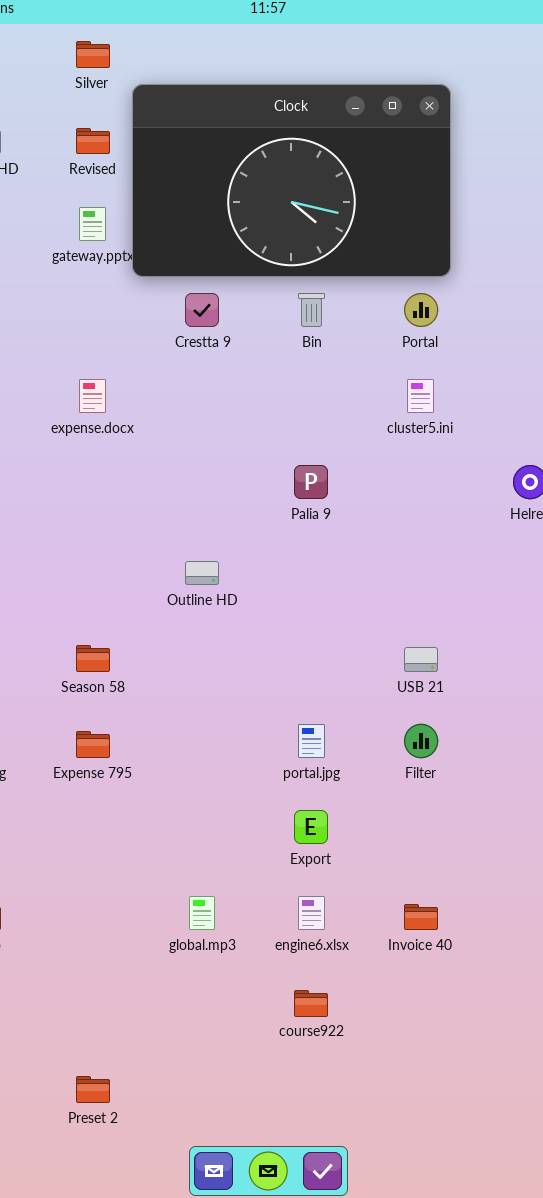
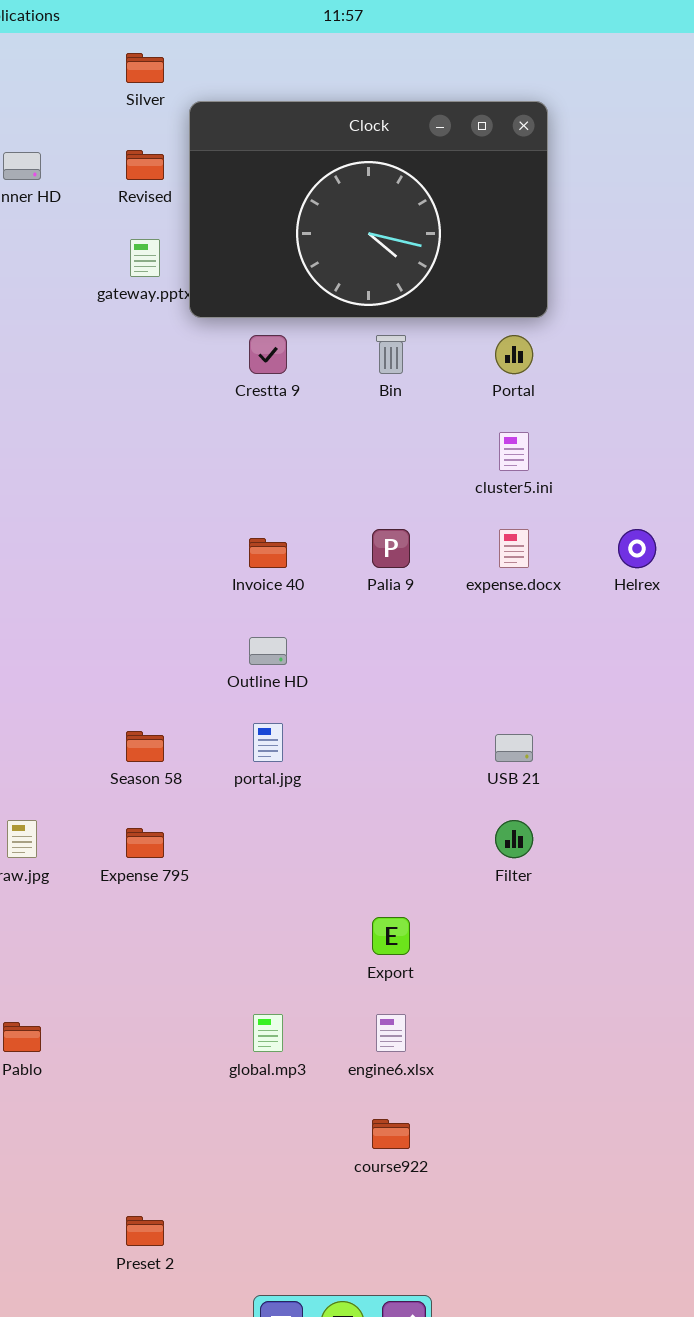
expense.docx: [79,379,106,413] -> [499,529,529,568], moved
portal.jpg: [298,724,325,758] -> [253,723,283,762], moved
Invoice 40: [404,904,438,930] -> [249,538,287,568], moved

